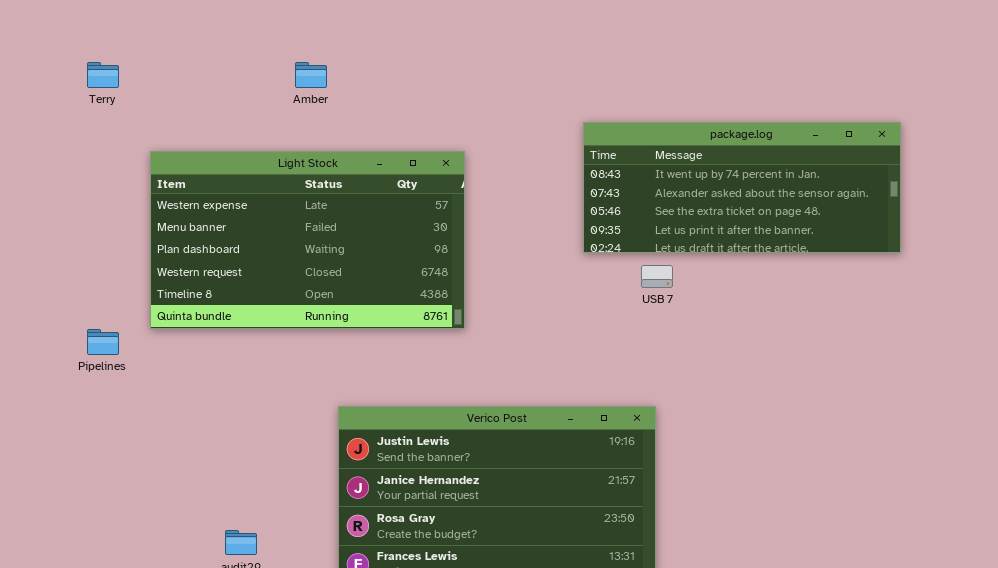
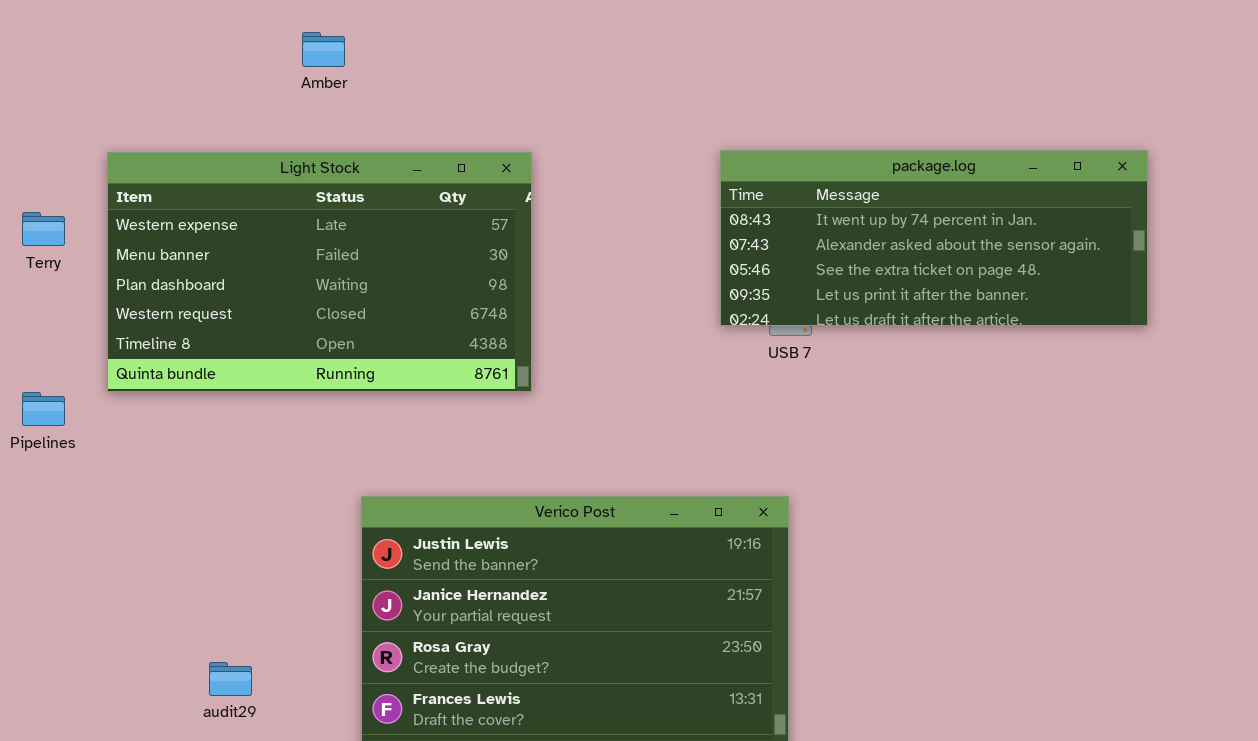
Terry: [87,62,119,88] -> [22,212,65,246], moved
package.log: [583,122,901,253] -> [720,150,1148,326], moved

